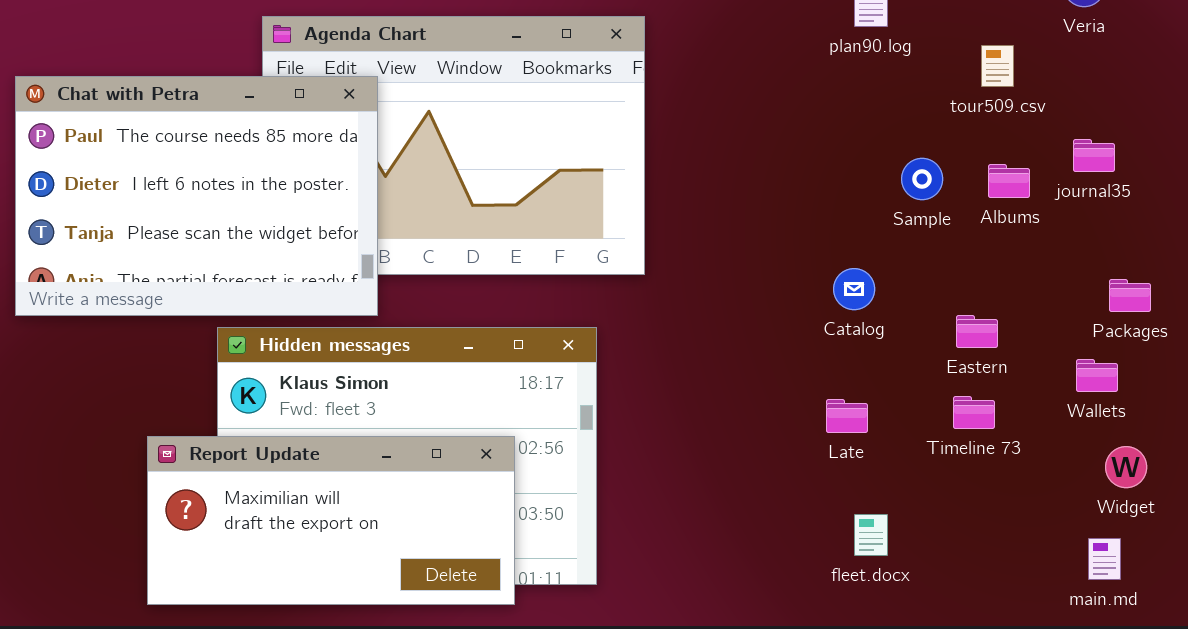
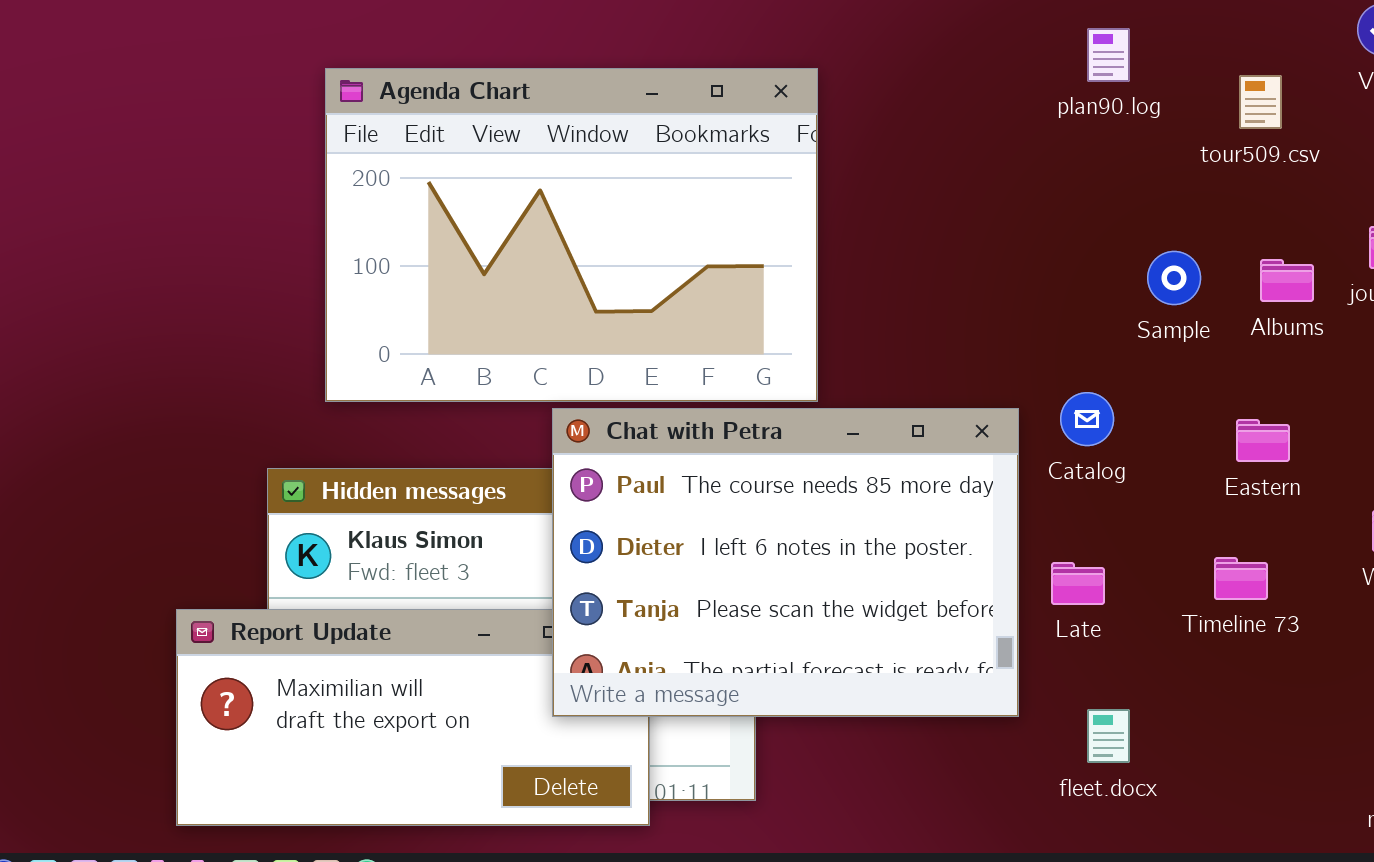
tour509.csv: [981,45,1014,87] -> [1239,75,1282,129], moved
Chat with Petra: [15,76,378,316] -> [552,408,1019,717], moved
Eastern: [956,315,998,348] -> [1236,419,1290,462], moved

